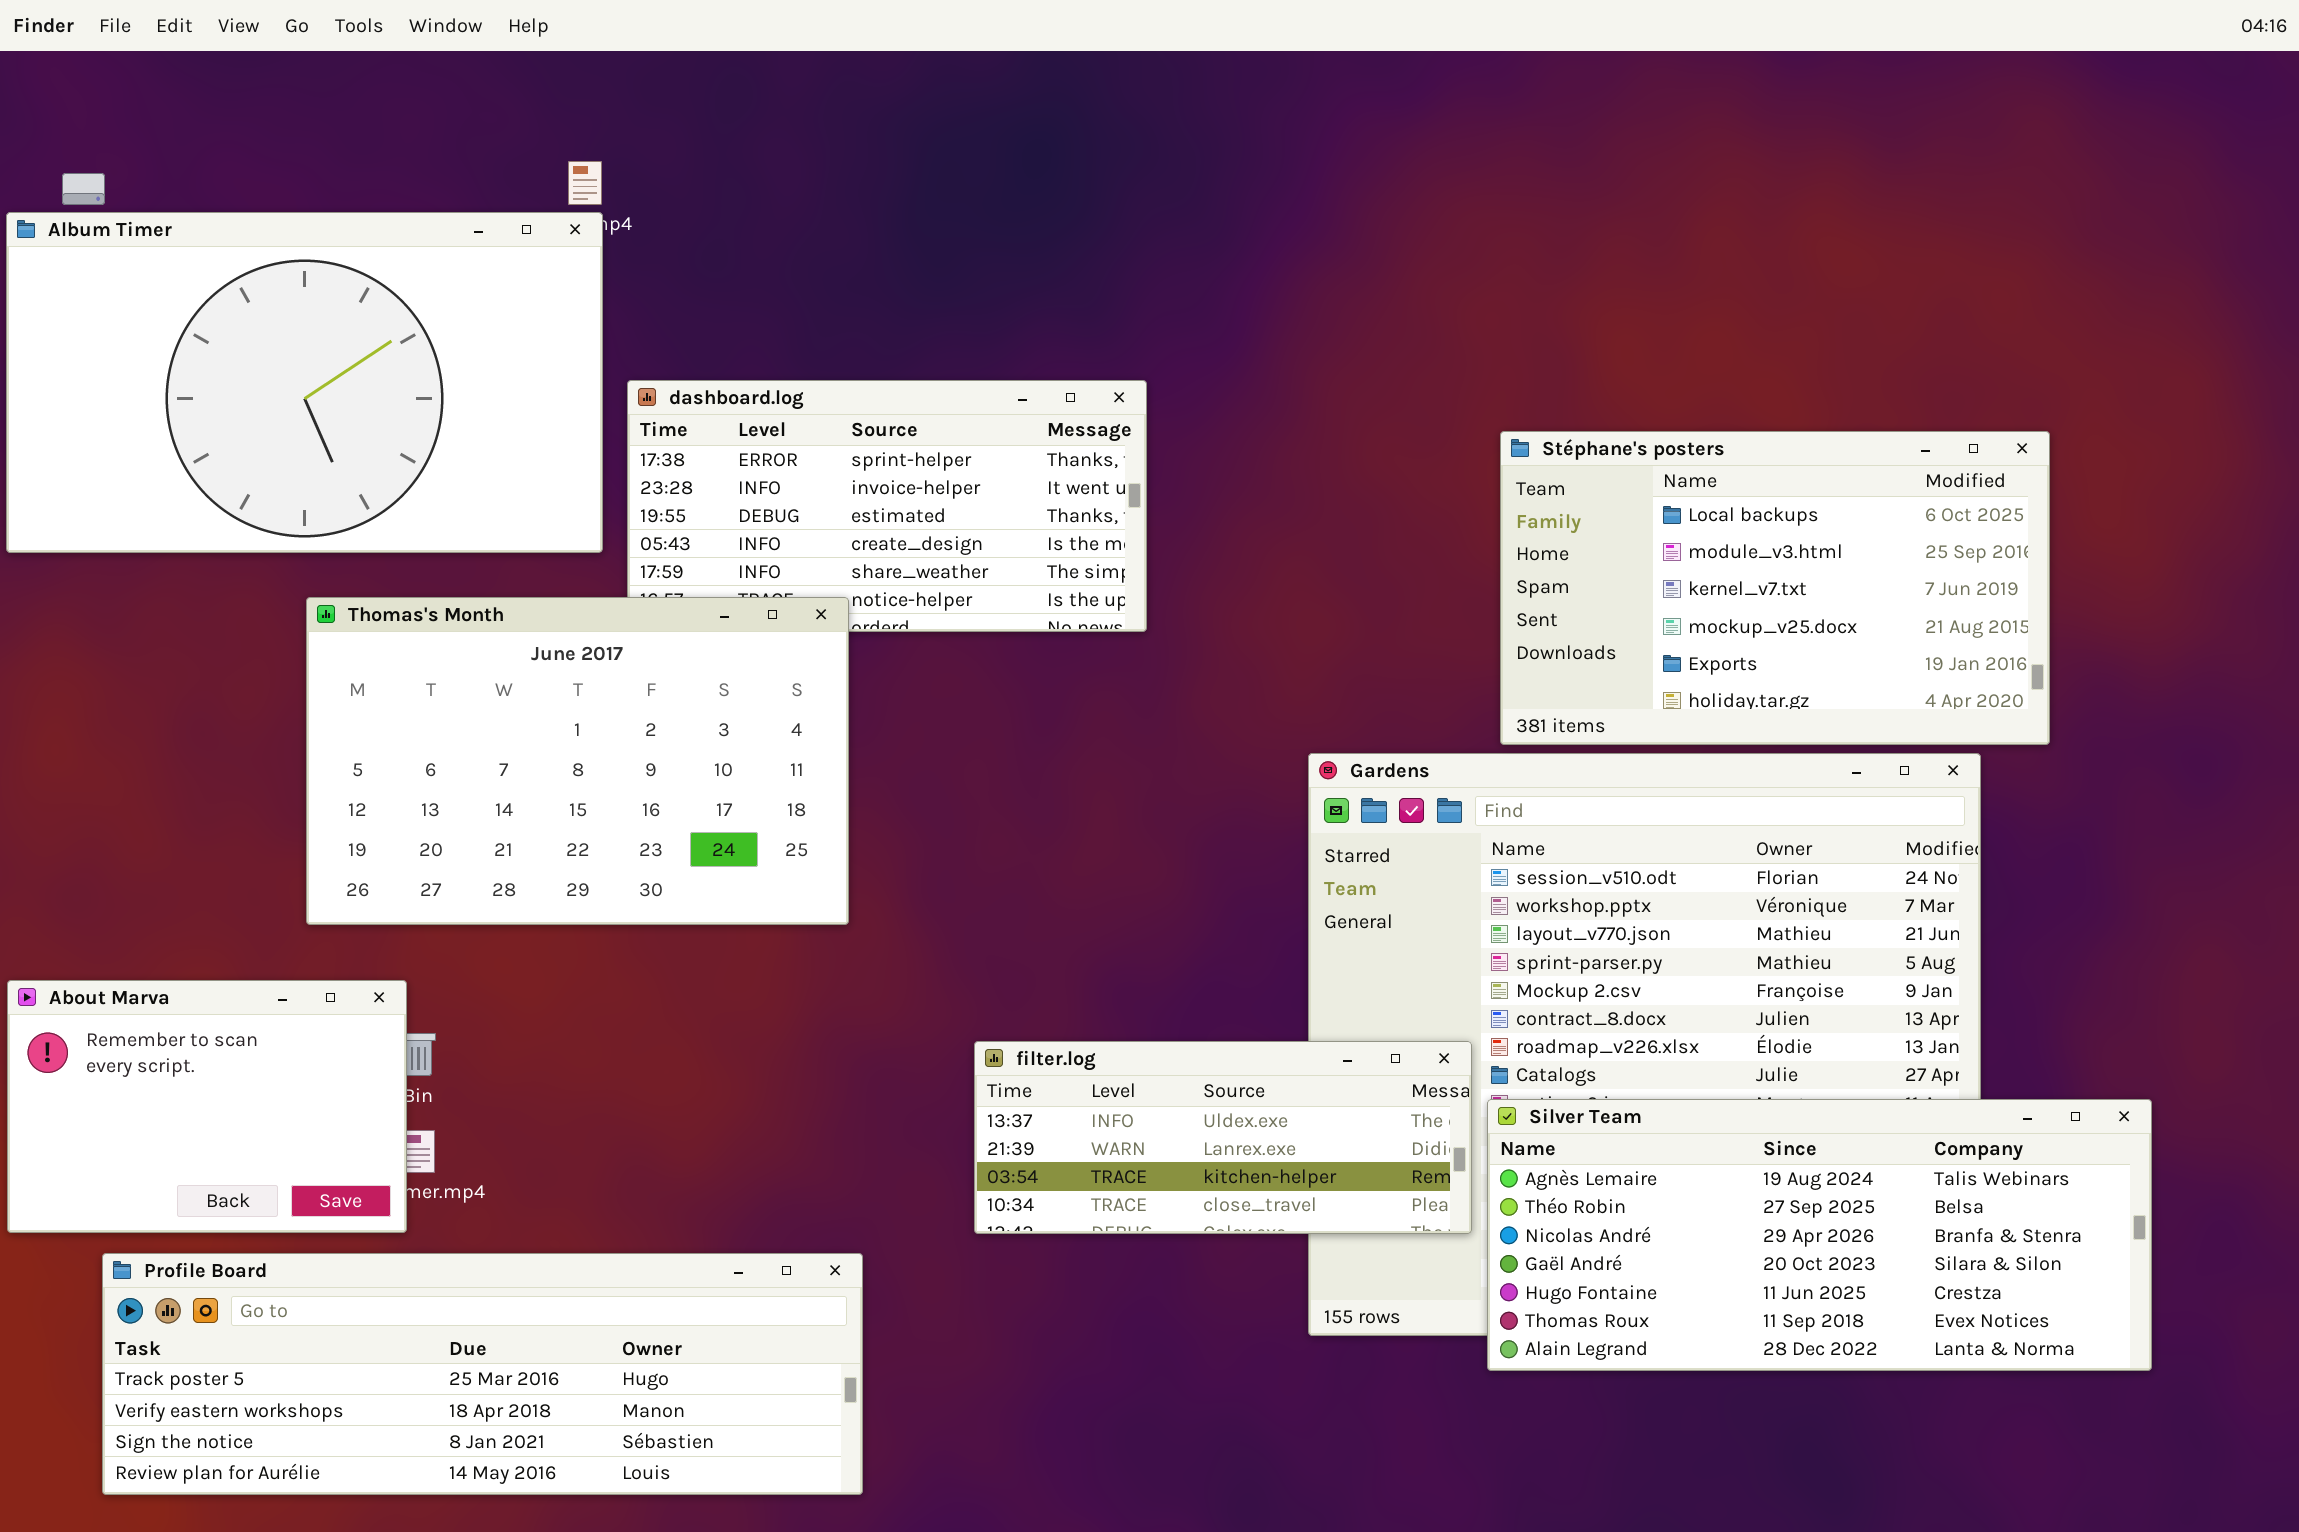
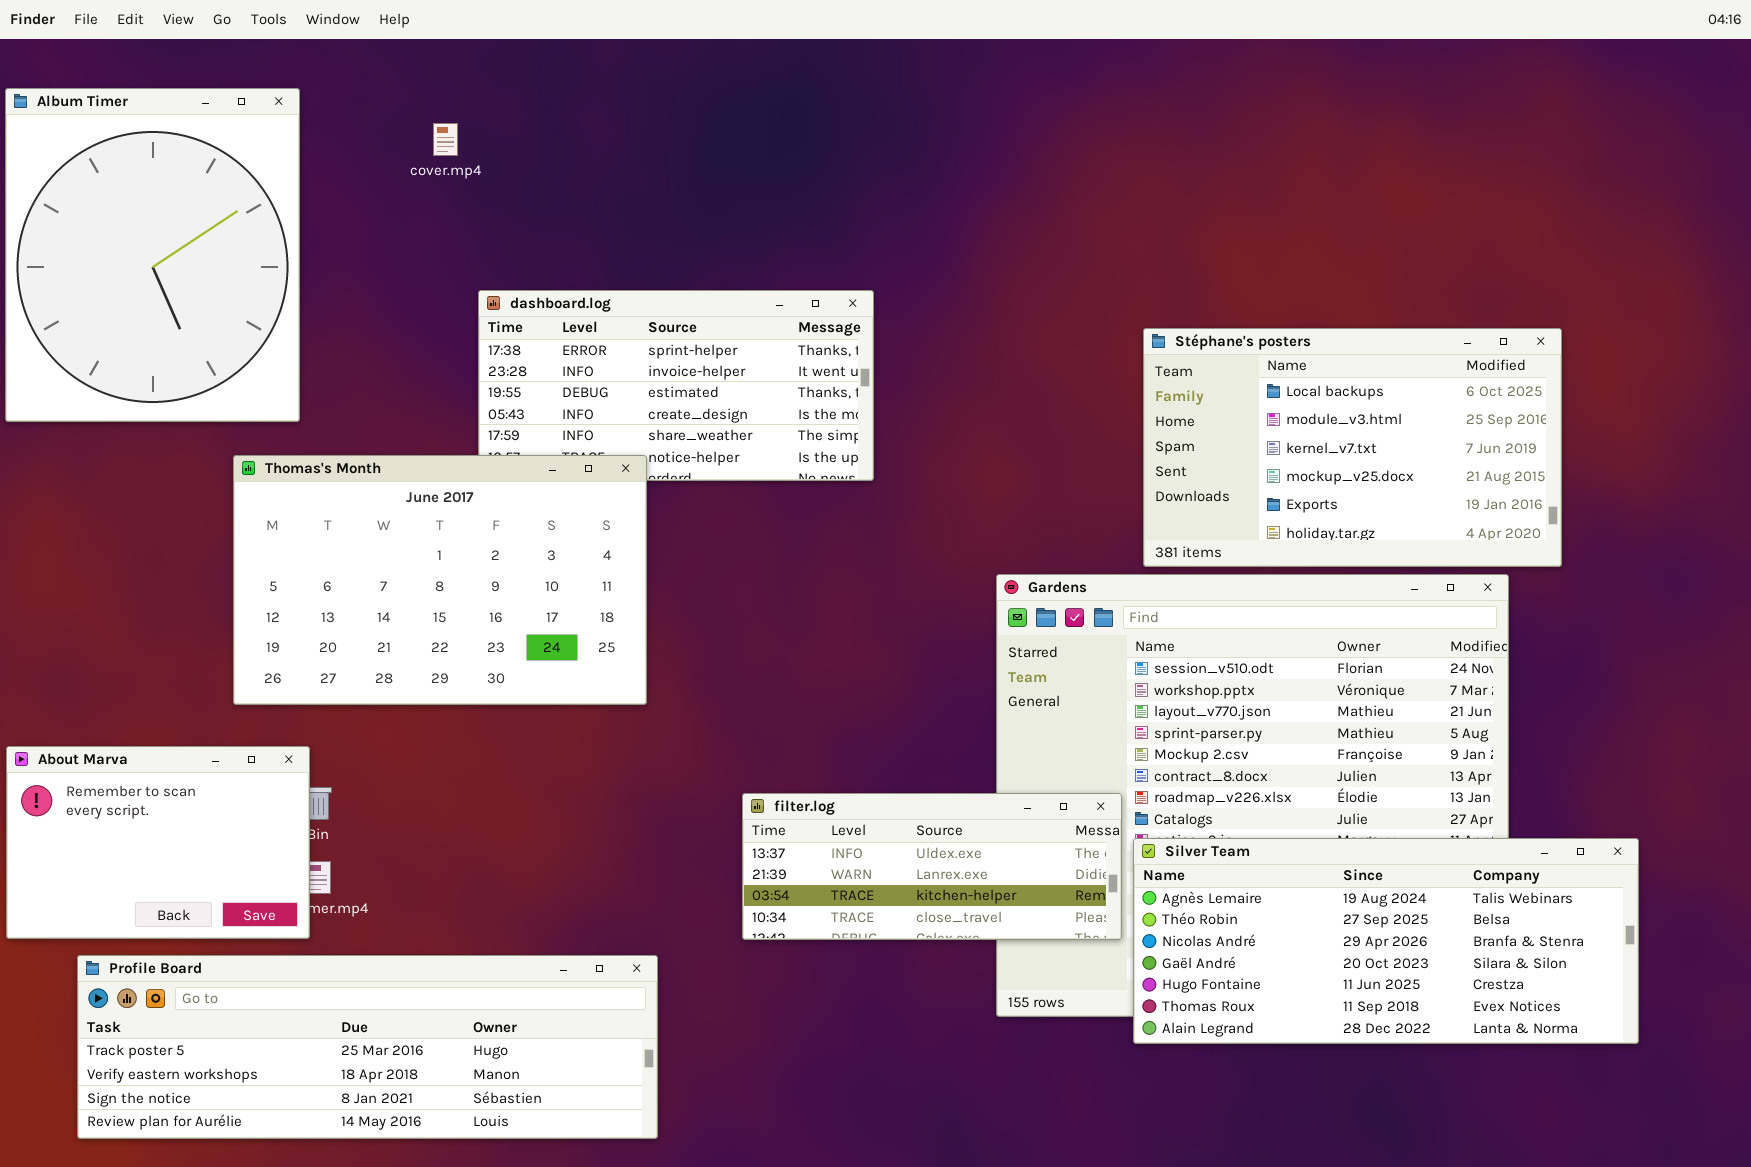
Album Timer: [6,212,603,553] -> [5,88,300,422], resized

